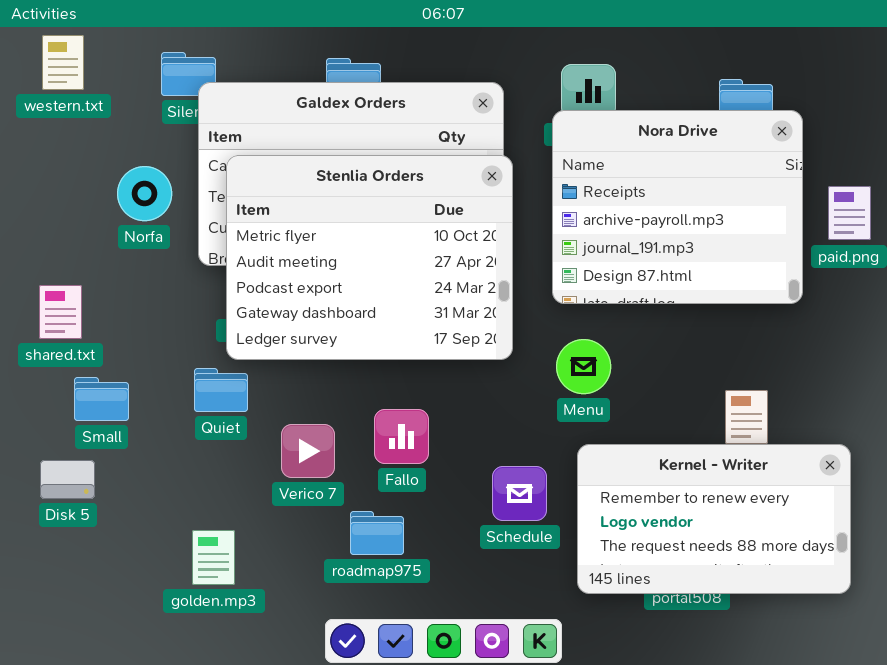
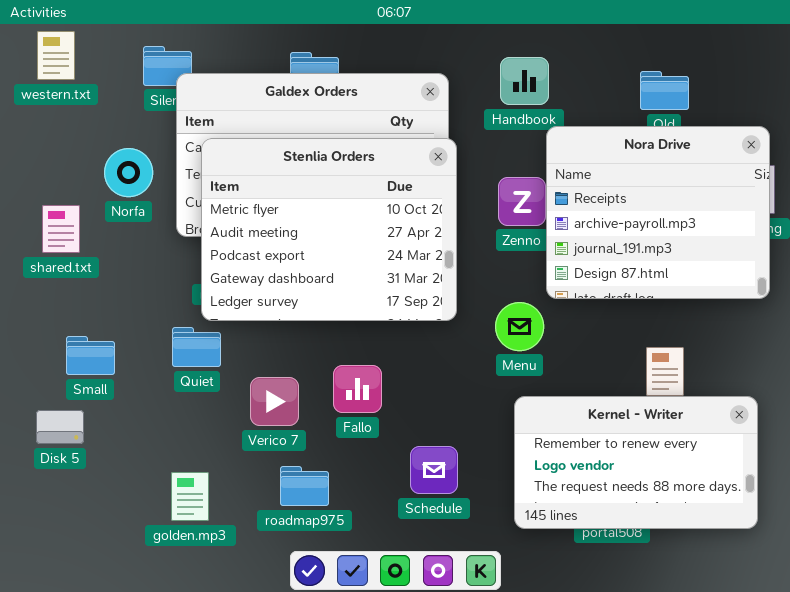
Nora Drive: [552,110,803,304] -> [546,126,770,299], moved
shared.txt: [39,285,82,339] -> [42,205,80,253], moved
Schedule: [492,466,547,521] -> [410,446,458,494], moved
roadmap975: [350,511,404,555] -> [280,466,329,506], moved

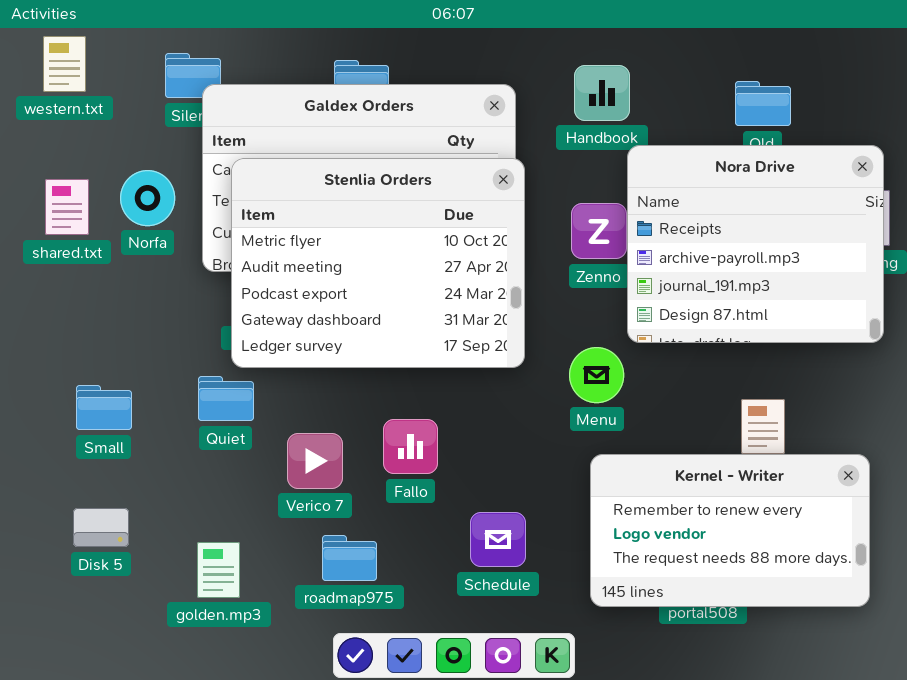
shared.txt: [42,205,80,253] -> [45,179,89,235], moved
Disk 5: [36,410,84,444] -> [73,508,129,547], moved

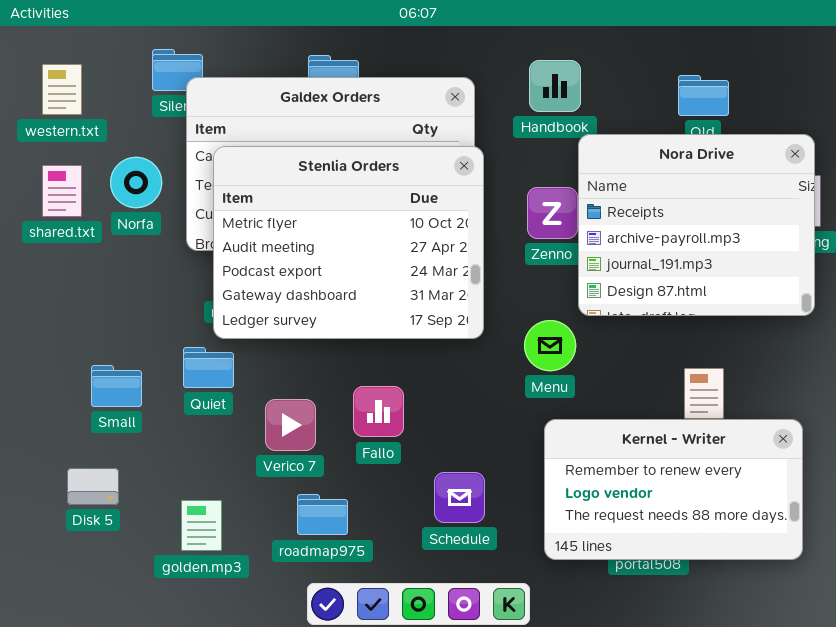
western.txt: [43,36,86,92] -> [42,64,82,115], moved
Small: [76,385,132,430] -> [91,365,142,407], moved

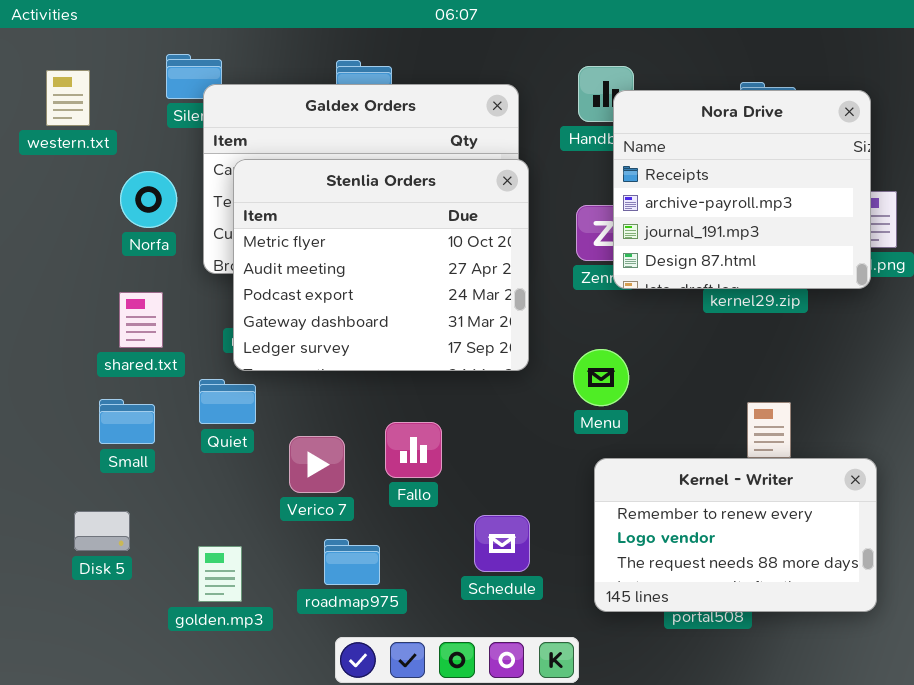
Nora Drive: [578,134,815,316] -> [613,90,871,289], moved
shared.txt: [42,165,82,217] -> [119,292,163,348], moved

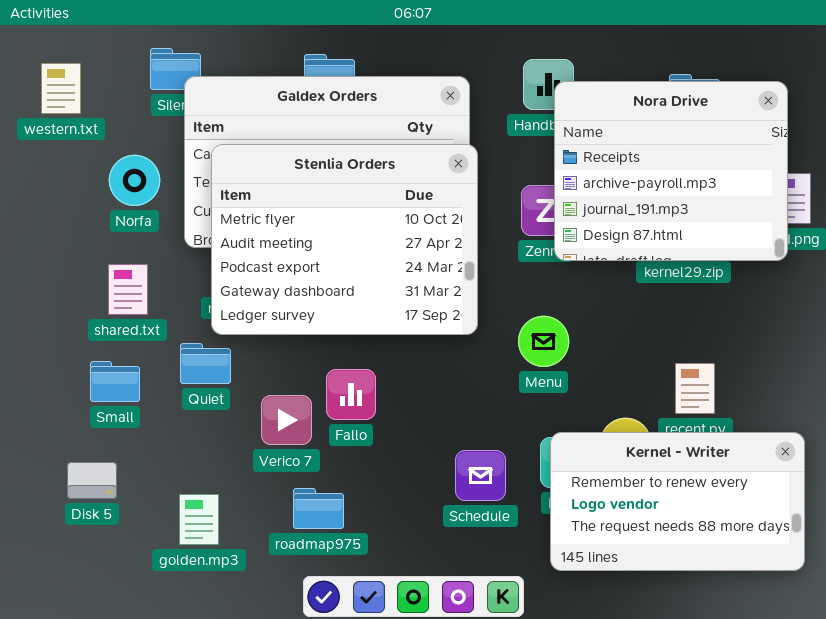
Fallo: [385,422,442,478] -> [326,369,376,420], moved
Kernel - Writer: [594,458,877,612] -> [550,432,805,571], moved
Schedule: [474,515,530,572] -> [455,450,506,501], moved

